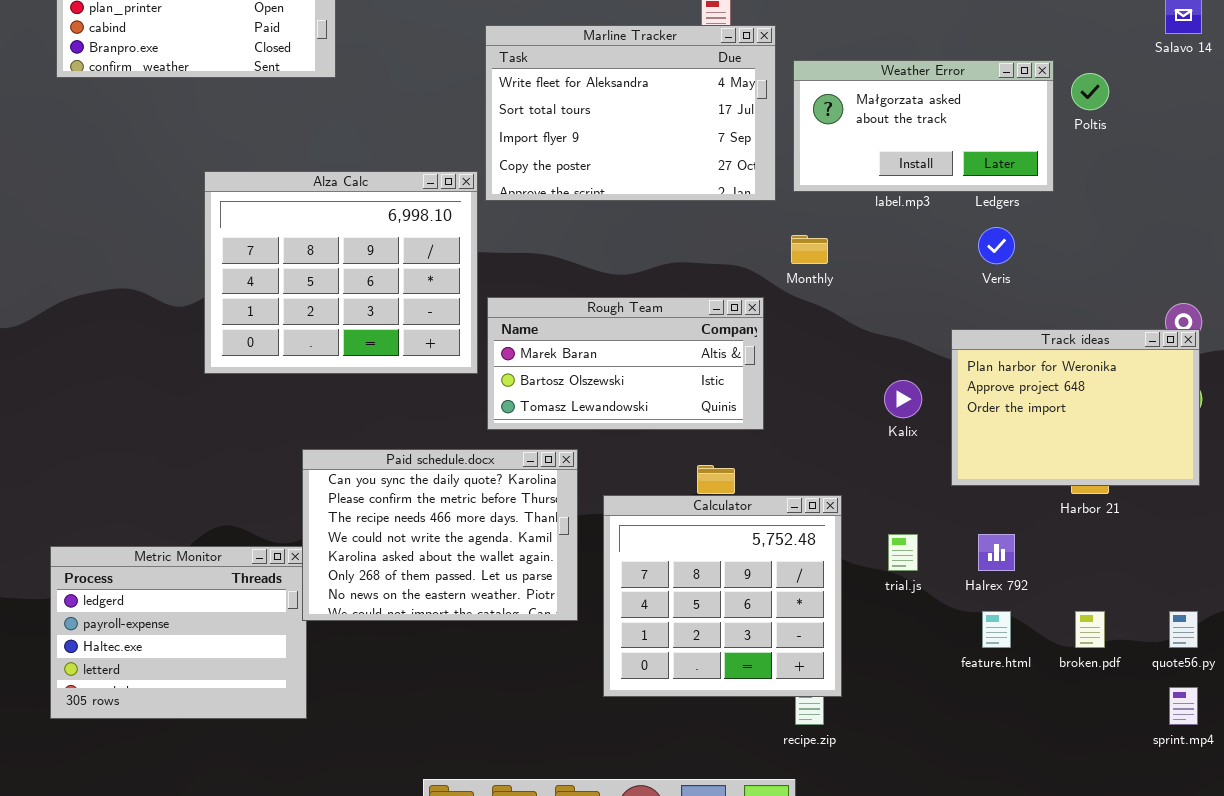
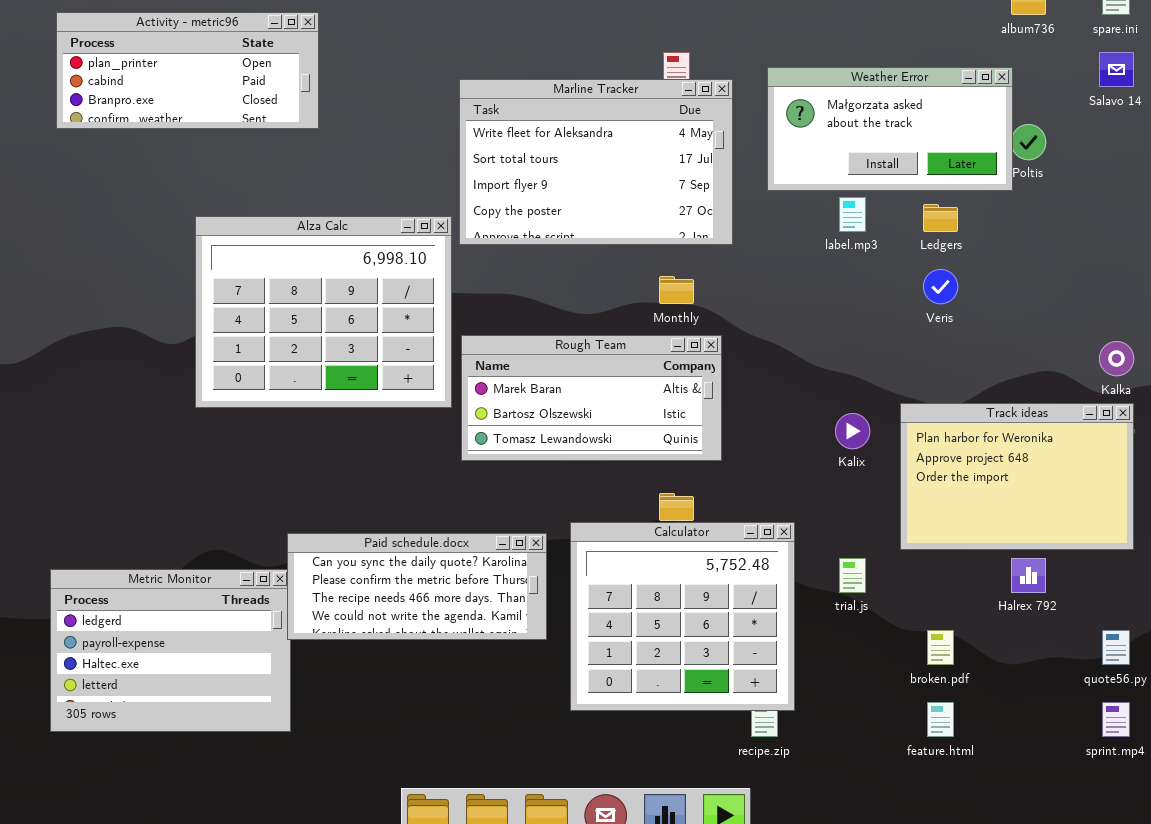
Weather Error: [793,60,1054,192] -> [767,67,1013,191], moved
Monthly: [791,235,828,264] -> [659,276,694,304], moved
Track ideas: [951,329,1200,486] -> [900,403,1134,550], moved
Paid schedule.docx: [302,449,578,621] -> [287,533,547,640], resized
Halrex 792: [978,534,1015,571] -> [1011,558,1046,593], moved
feature.html: [982,611,1011,648] -> [927,702,954,737], moved
broken.pdf: [1075,611,1105,648] -> [927,630,954,665], moved

